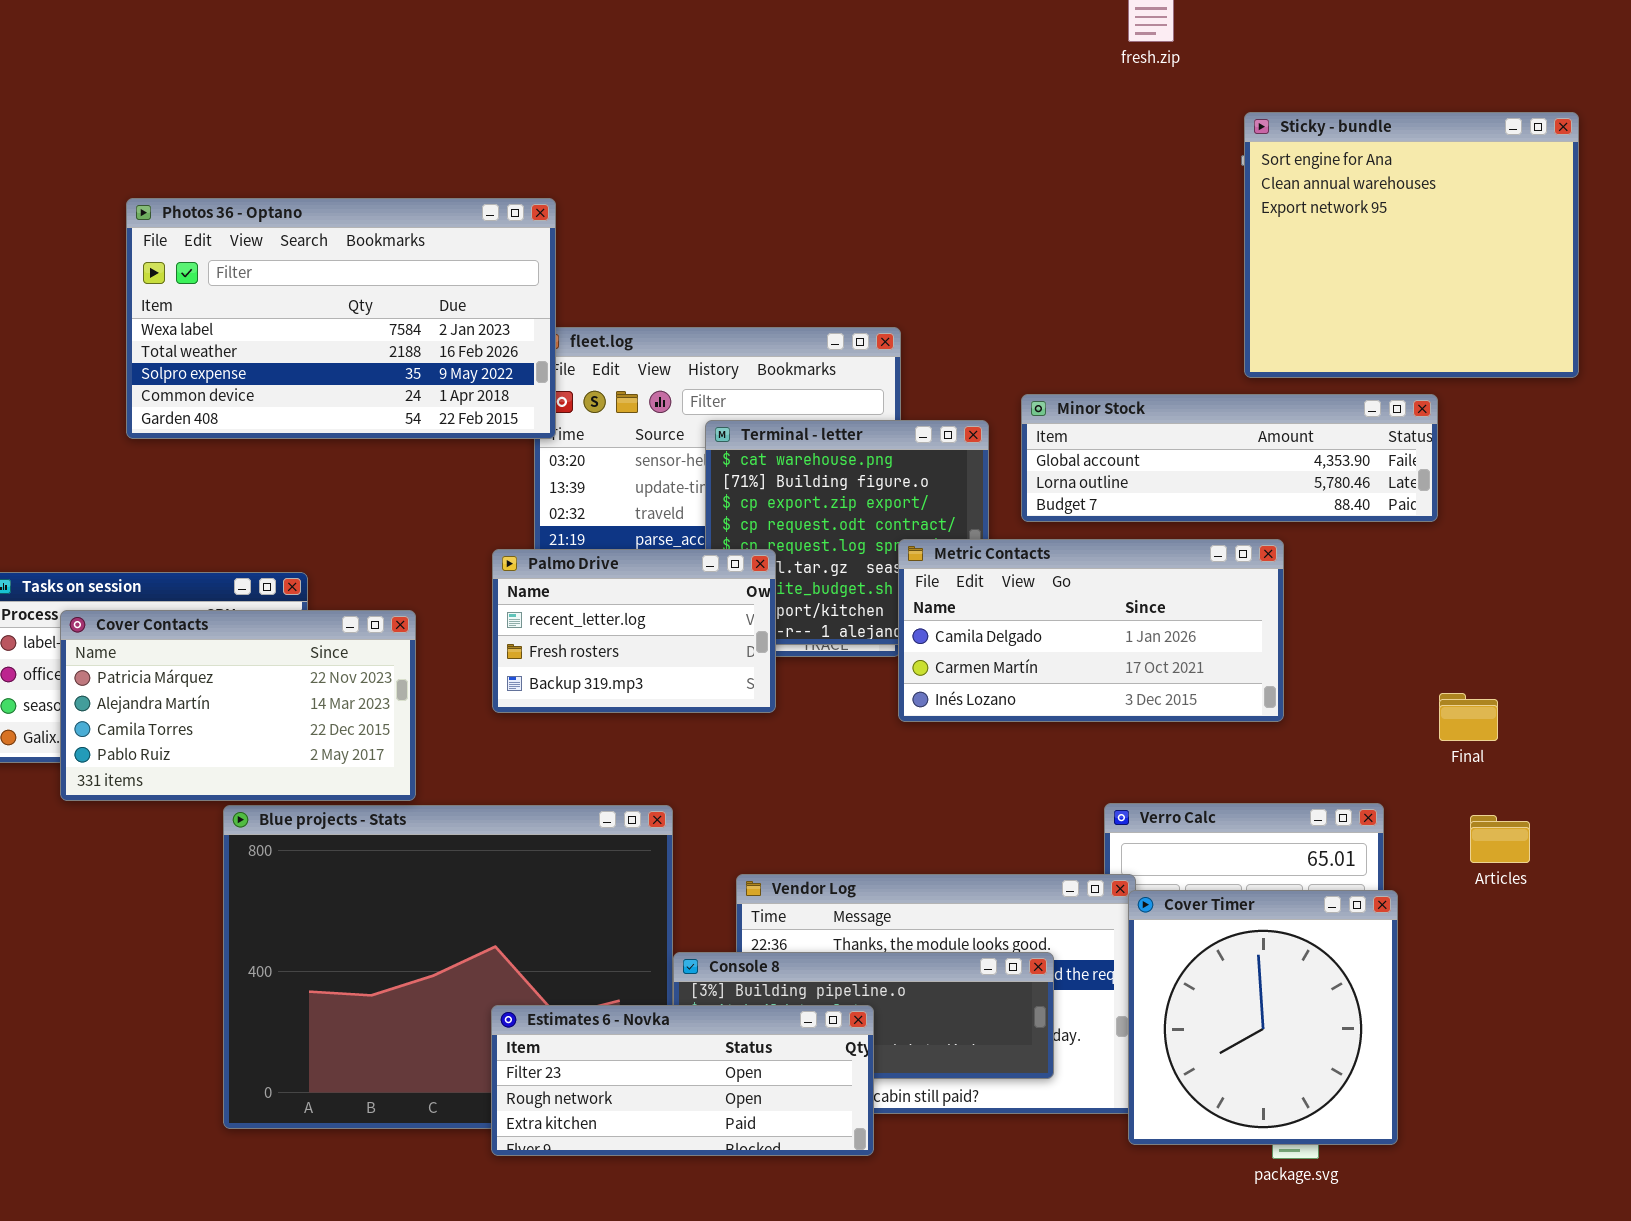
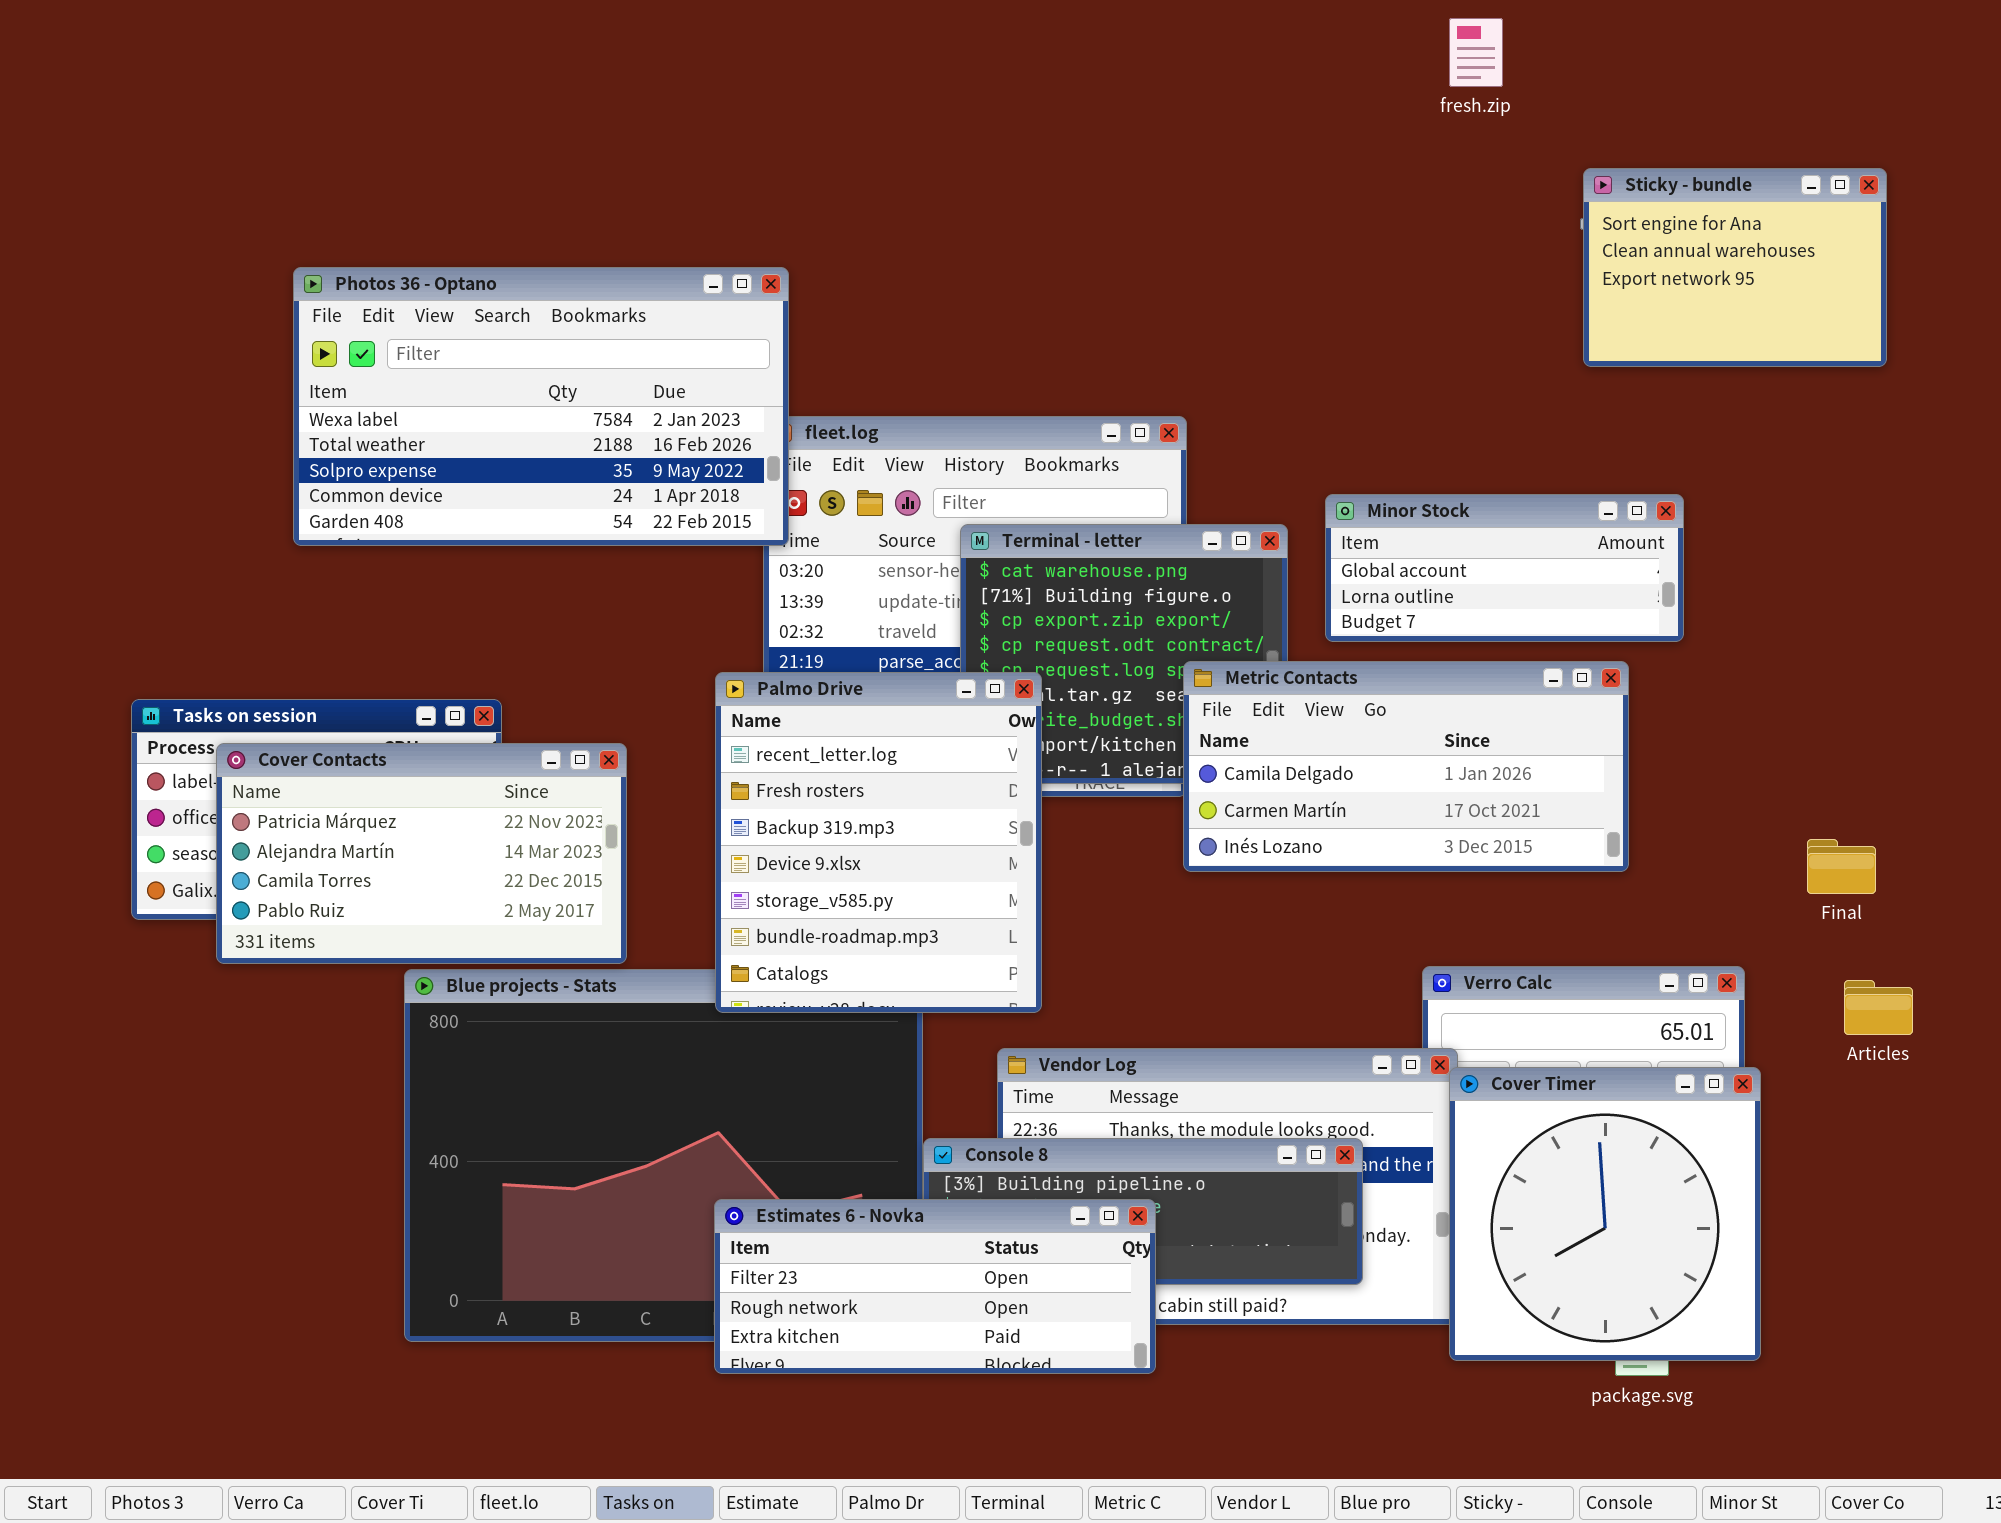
Sticky - bundle: [1244,112,1579,378] -> [1583,168,1887,367], resized
Minor Stock: [1021,394,1438,522] -> [1325,494,1684,642], resized
Palmo Drive: [492,549,776,713] -> [715,672,1042,1013], resized

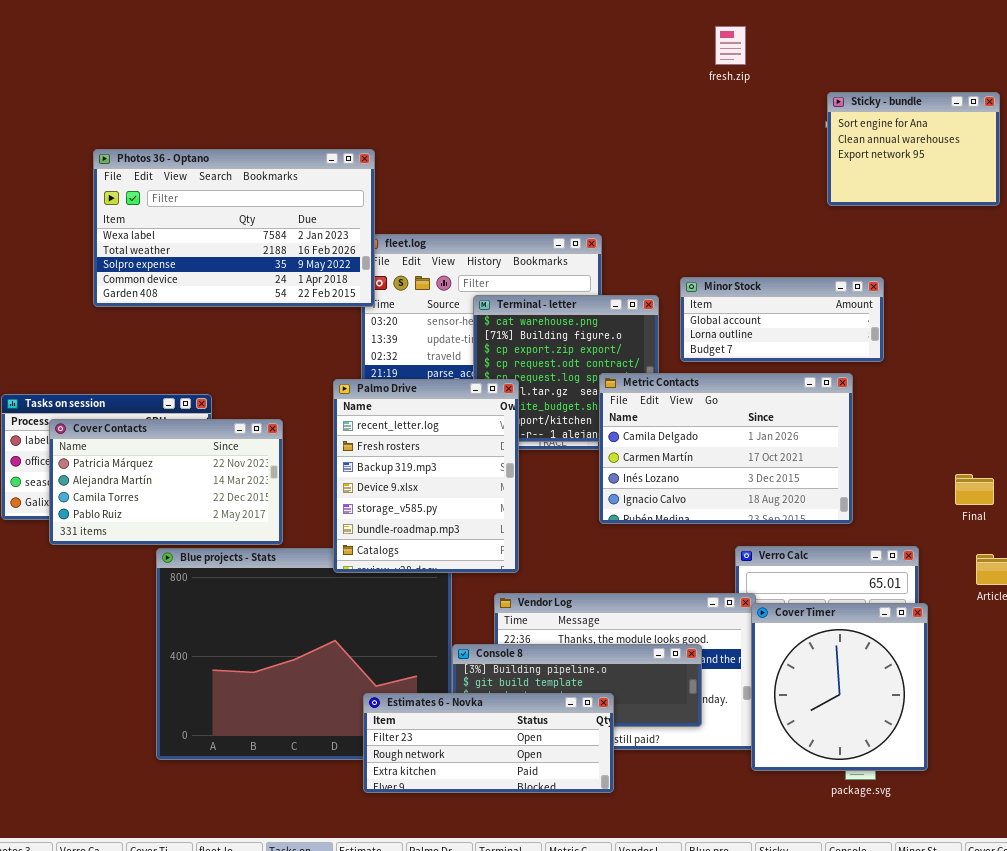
fresh.zip: [1449,18,1503,87] -> [715,26,746,65], moved
Metric Contacts: [1183,661,1629,872] -> [599,373,853,524], resized
Estimates 6 - Novka: [714,1199,1156,1374] -> [363,693,614,793], moved

